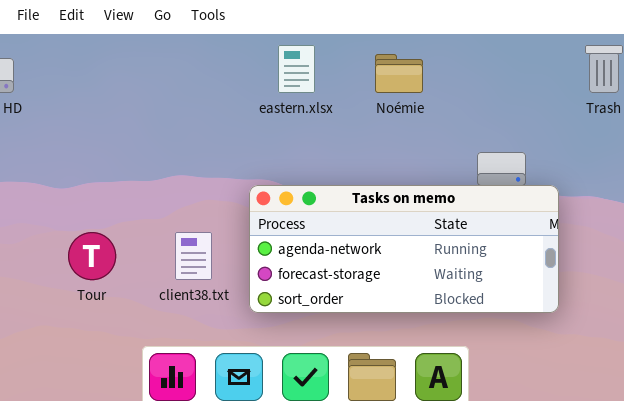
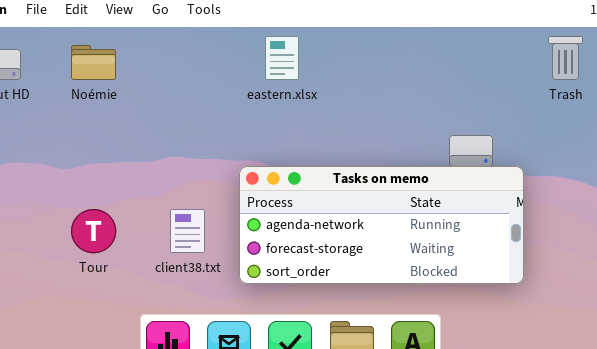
Noémie: [375,54,423,93] -> [71,45,116,80], moved

